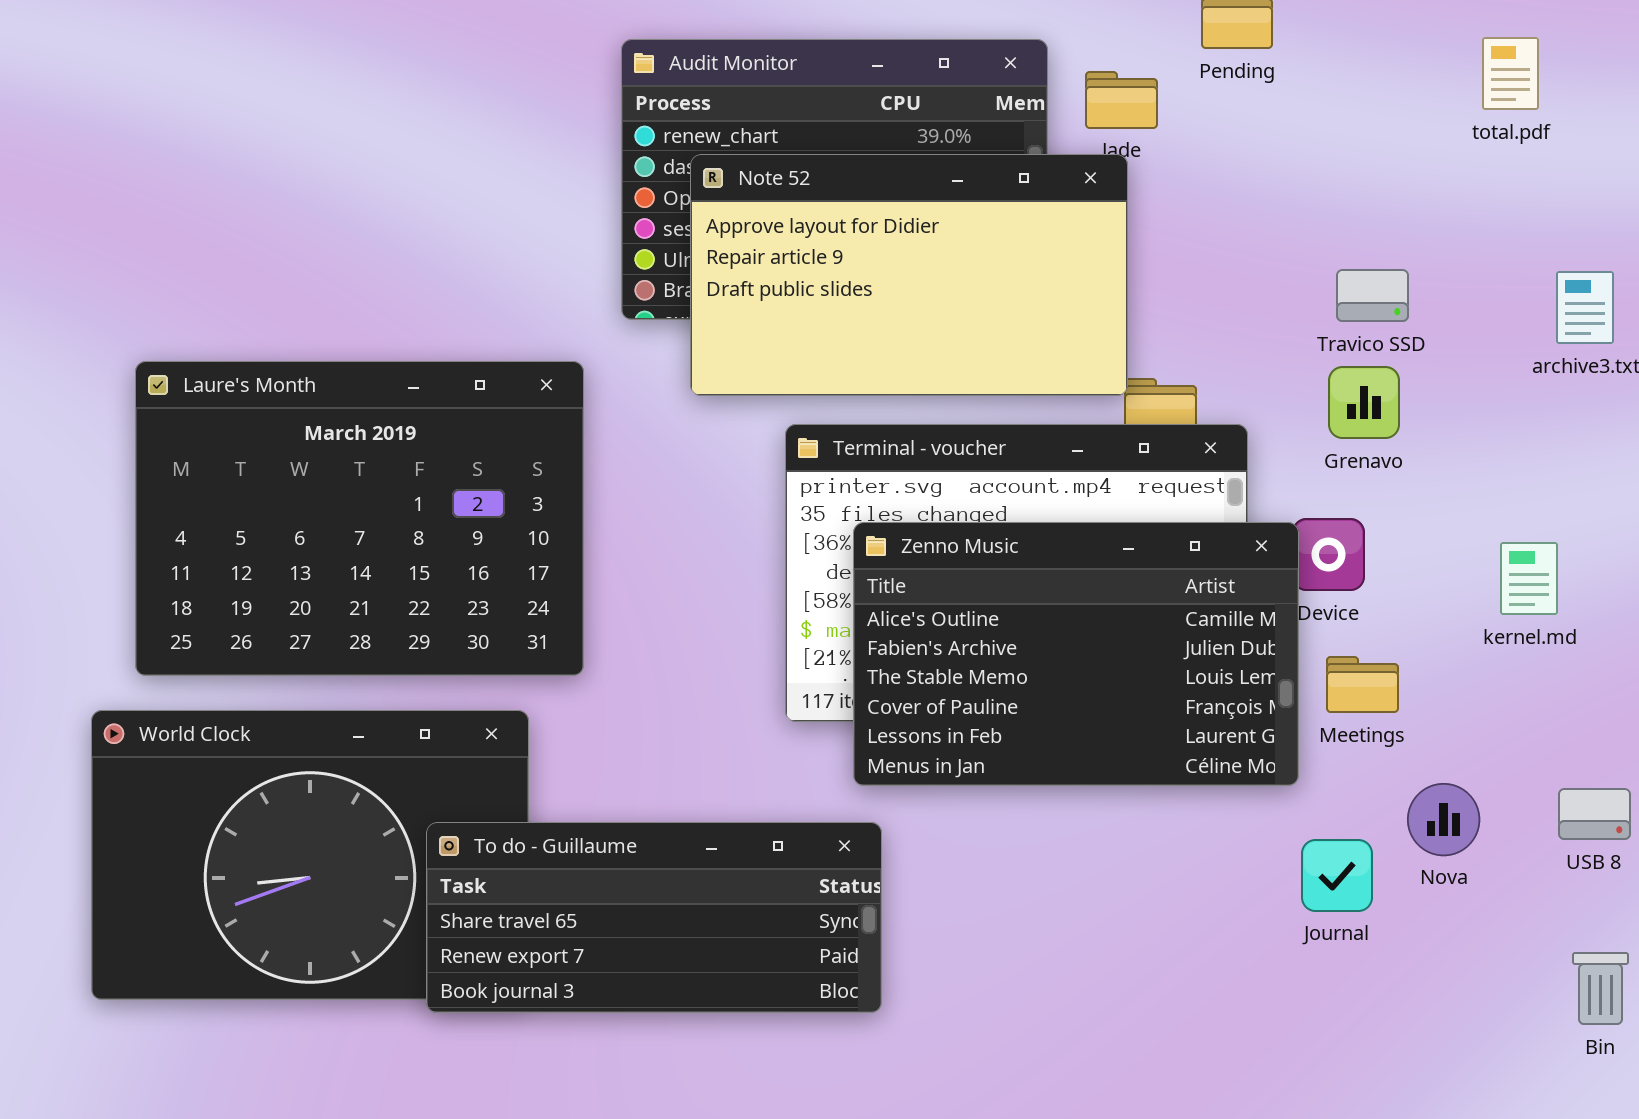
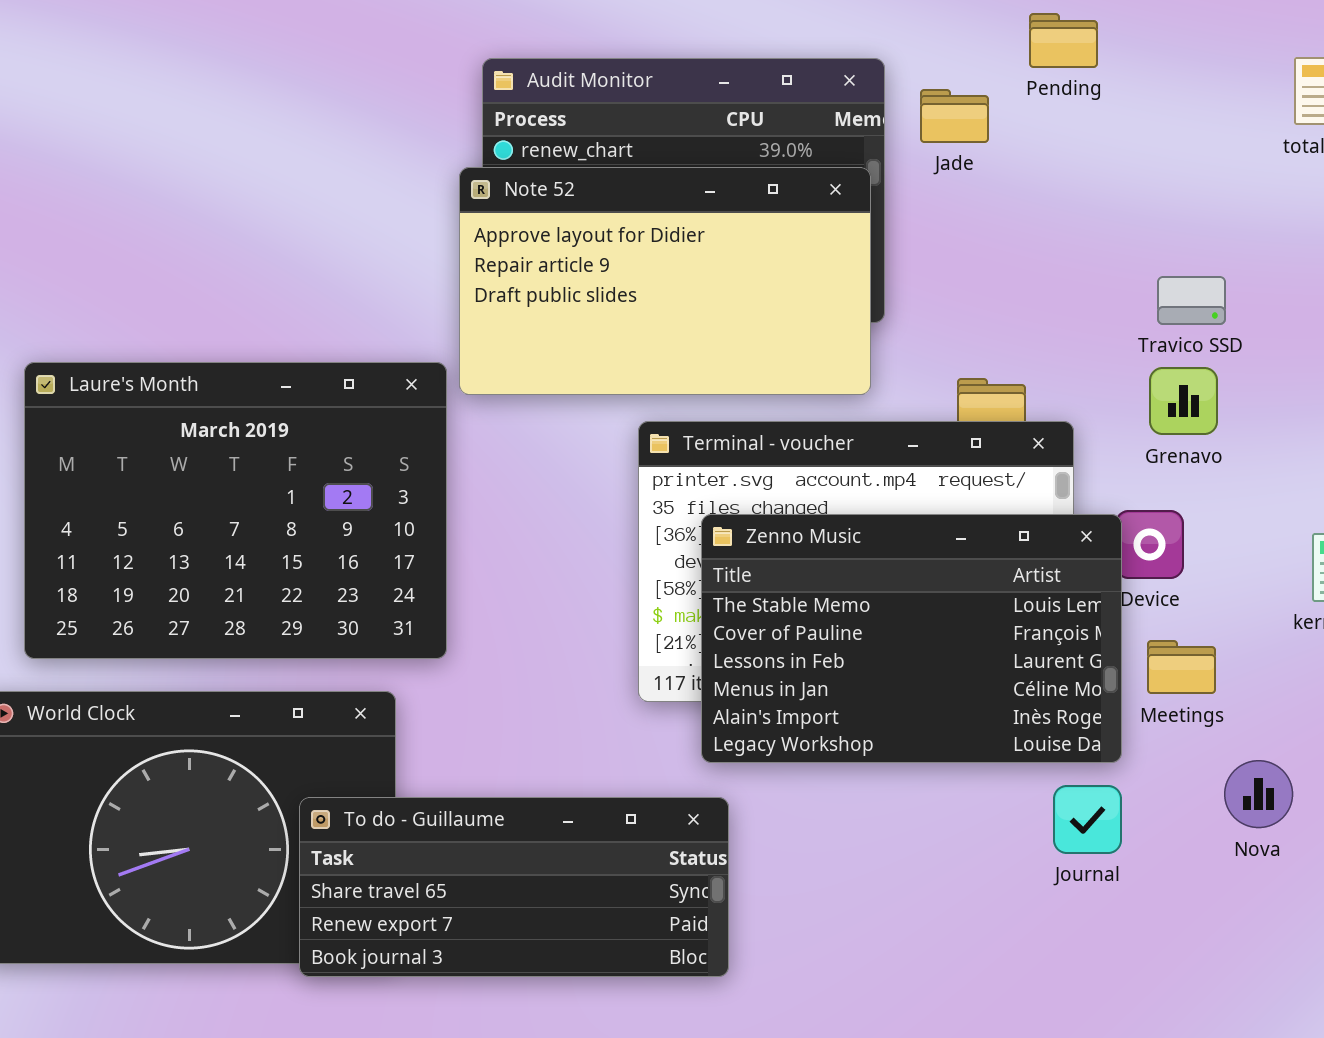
Note 52: [690,154,1128,396] -> [459,167,871,395], moved
Zenno Music: [853,522,1299,786] -> [701,514,1122,763], scrolled down 2 rows
Journal: [1301,839,1373,912] -> [1053,785,1122,854], moved

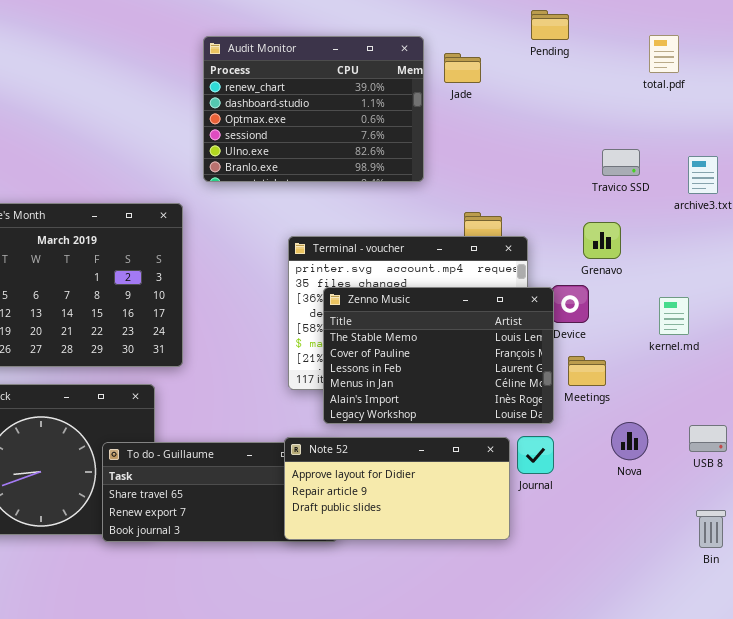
Pending: [1029,13,1098,68] -> [531,10,569,40], moved
Note 52: [459,167,871,395] -> [284,437,510,540], moved, resized
Travico SSD: [1157,276,1226,325] -> [602,149,640,176], moved
Grenavo: [1149,367,1218,435] -> [583,222,621,259], moved

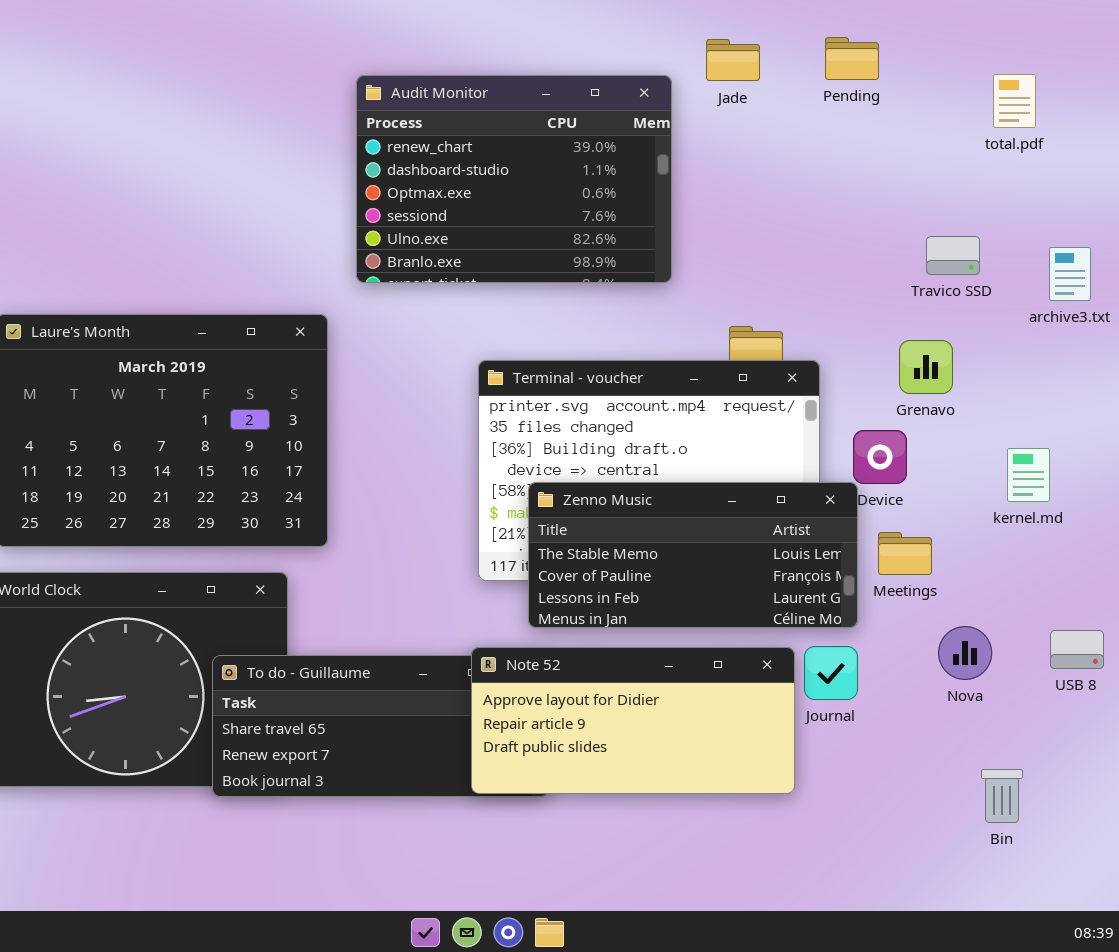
Jade: [444,53,481,83] -> [706,39,760,81], moved
Zenno Music: [323,287,554,424] -> [528,482,858,628], resized
Bin: [696,510,726,548] -> [981,769,1023,823], moved

